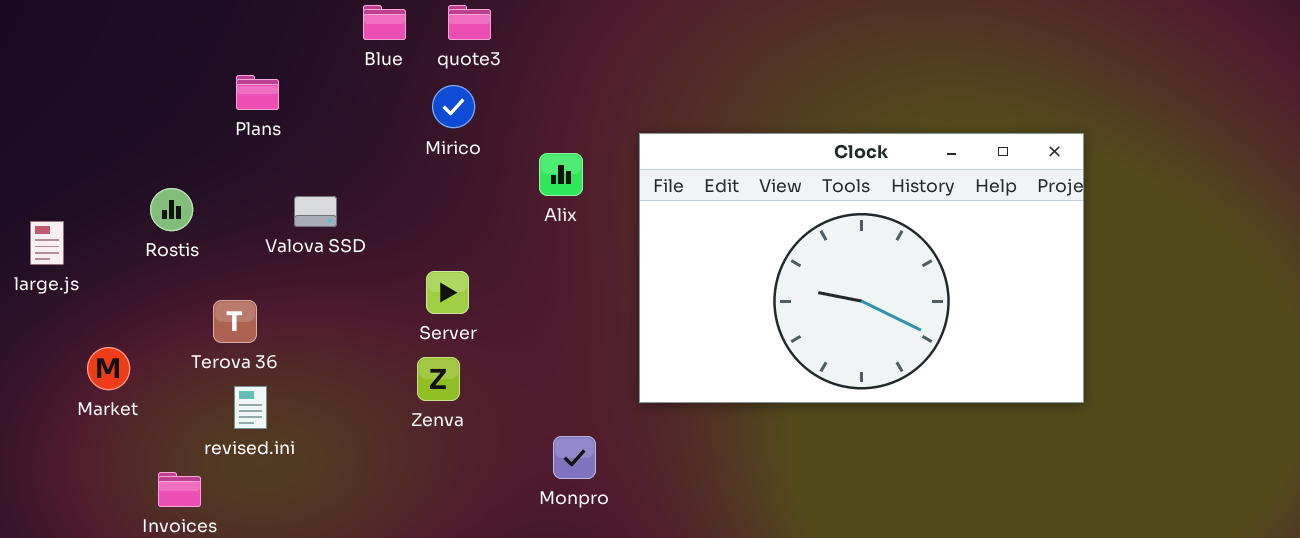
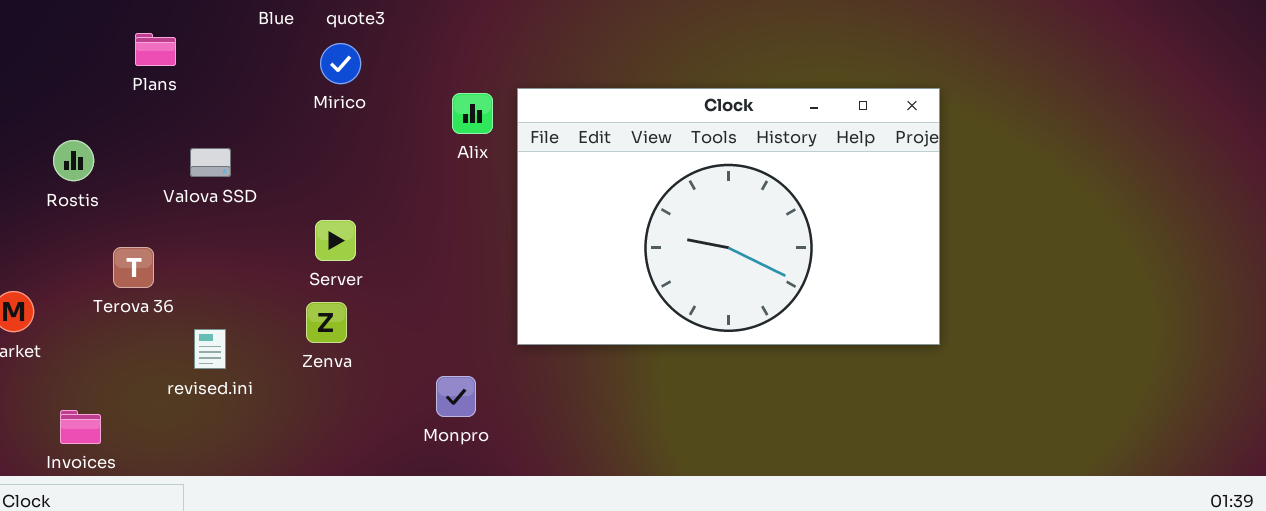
Alix: [539,153,583,196] -> [452,93,493,134], moved
revised.ini: [234,386,267,429] -> [194,329,226,369], moved

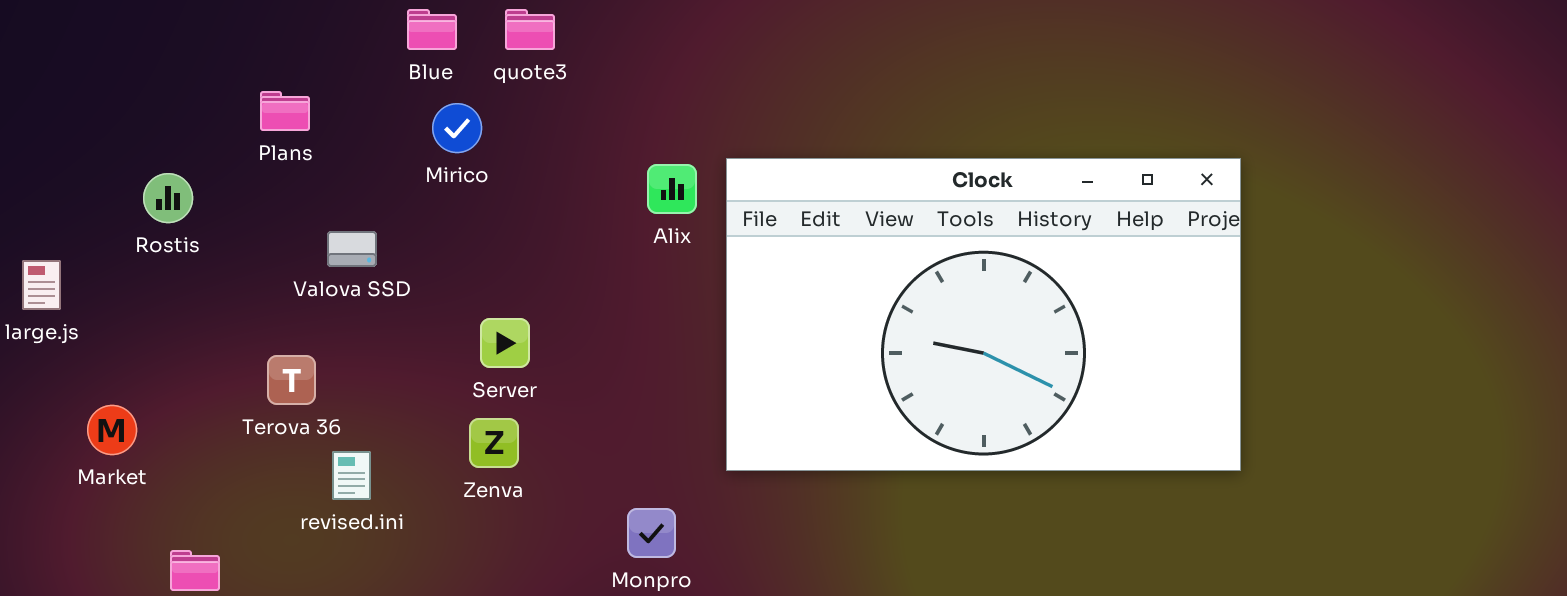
Mirico: [320,43,361,84] -> [432,103,482,153], moved
Rostis: [53,140,94,181] -> [143,173,193,223], moved
Terova 36: [113,247,154,288] -> [267,355,316,405], moved

